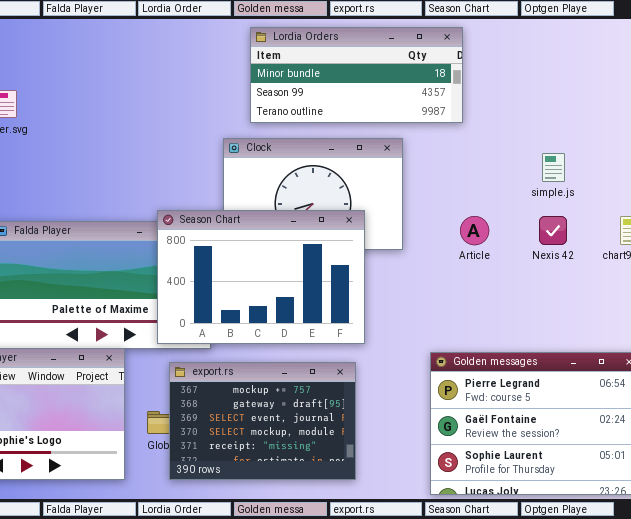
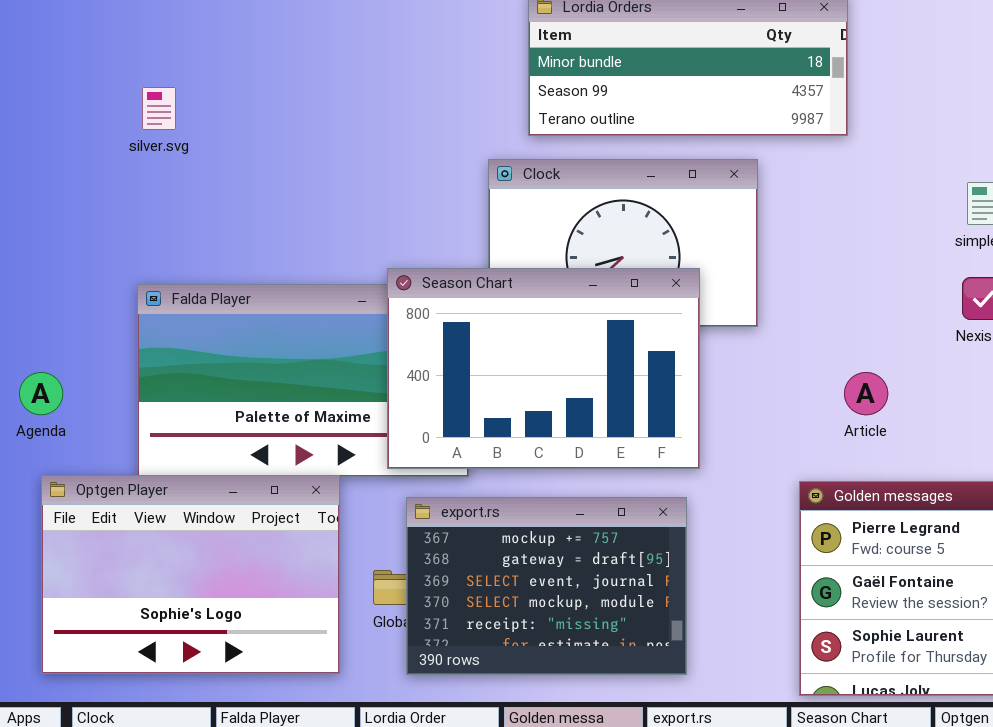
Article: [460,216,489,245] -> [844,372,888,415], moved

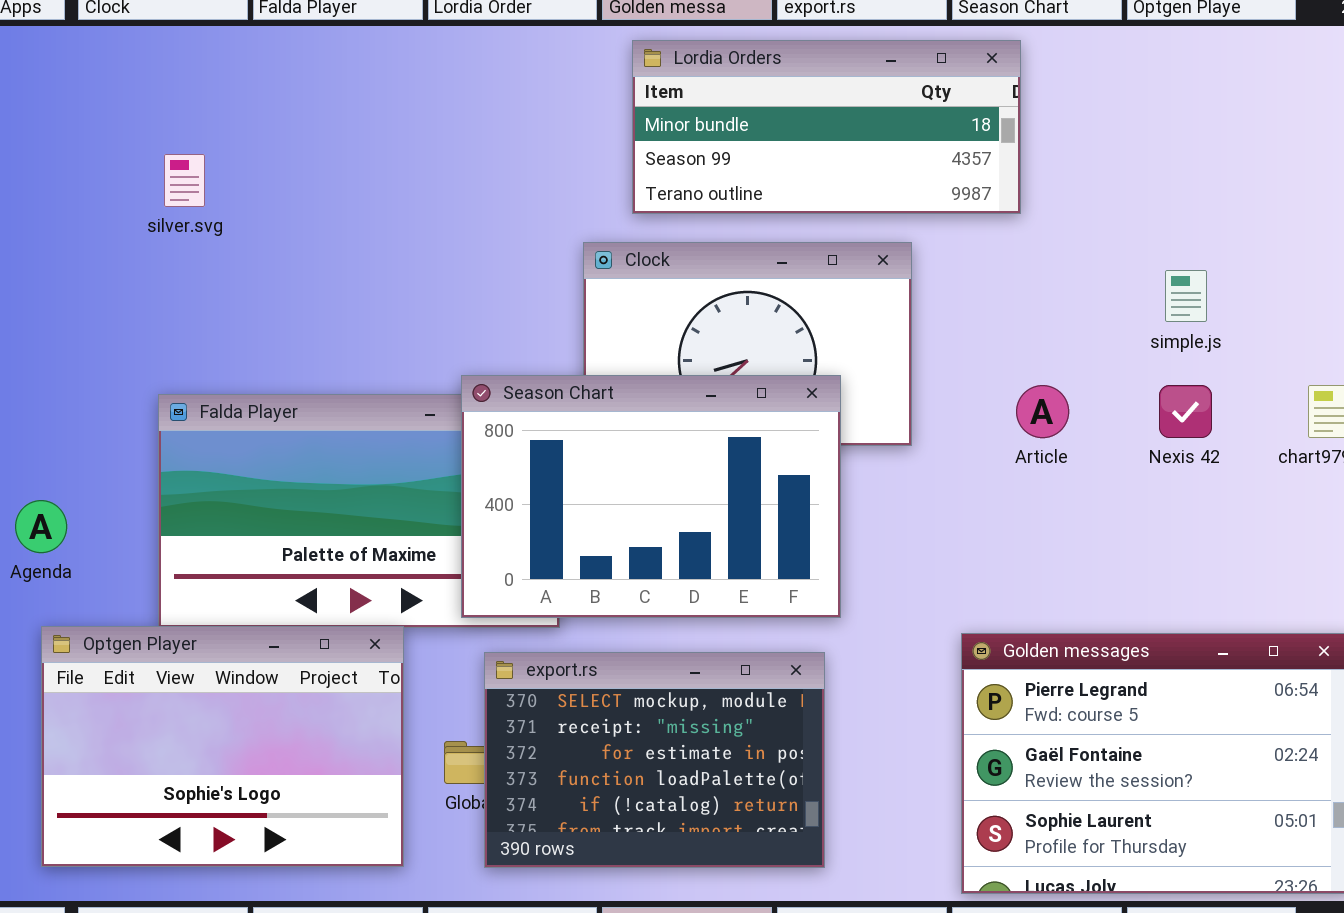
Article: [844,372,888,415] -> [1016,385,1069,438], moved
export.rs: [406,497,687,675] -> [484,652,825,868], scrolled down 3 rows

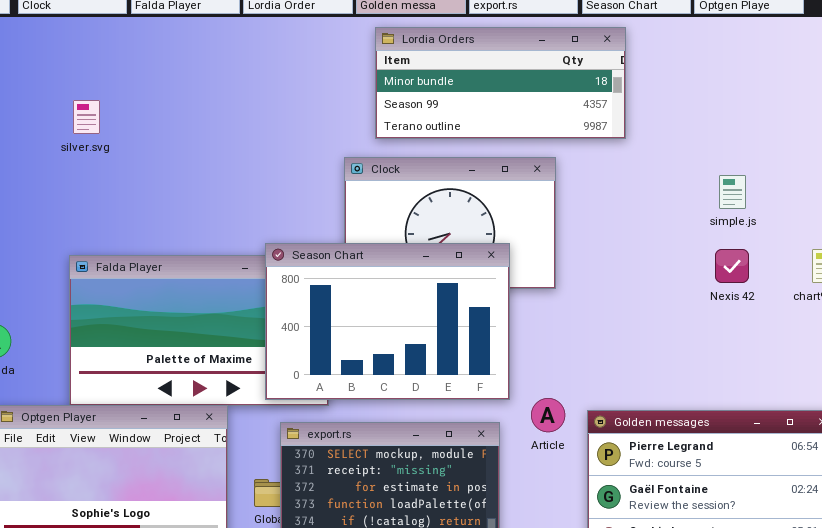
Article: [1016,385,1069,438] -> [531,398,565,432], moved

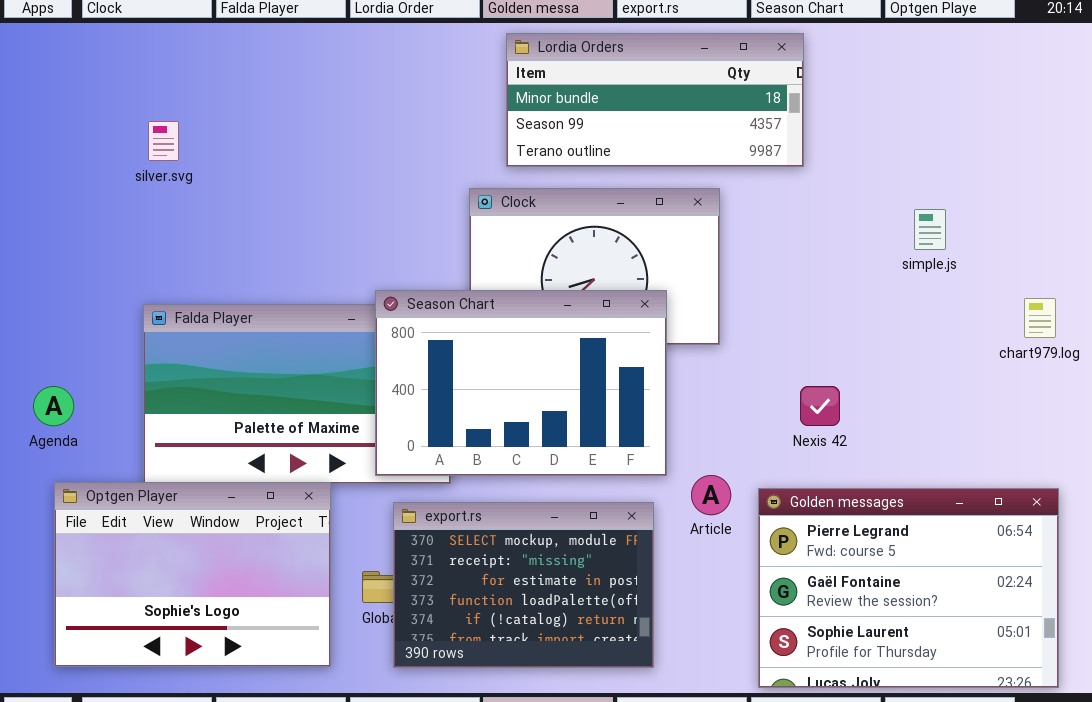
Nexis 42: [715,249,749,283] -> [800,386,840,426], moved

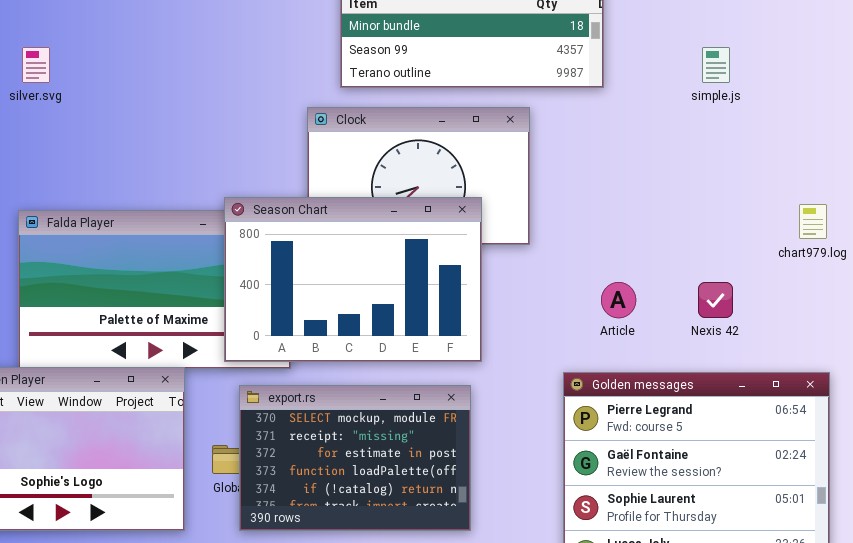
simple.js: [914,209,946,250] -> [702,47,730,83], moved
Nexis 42: [800,386,840,426] -> [698,282,733,318], moved
Article: [691,475,731,515] -> [601,282,636,318], moved

